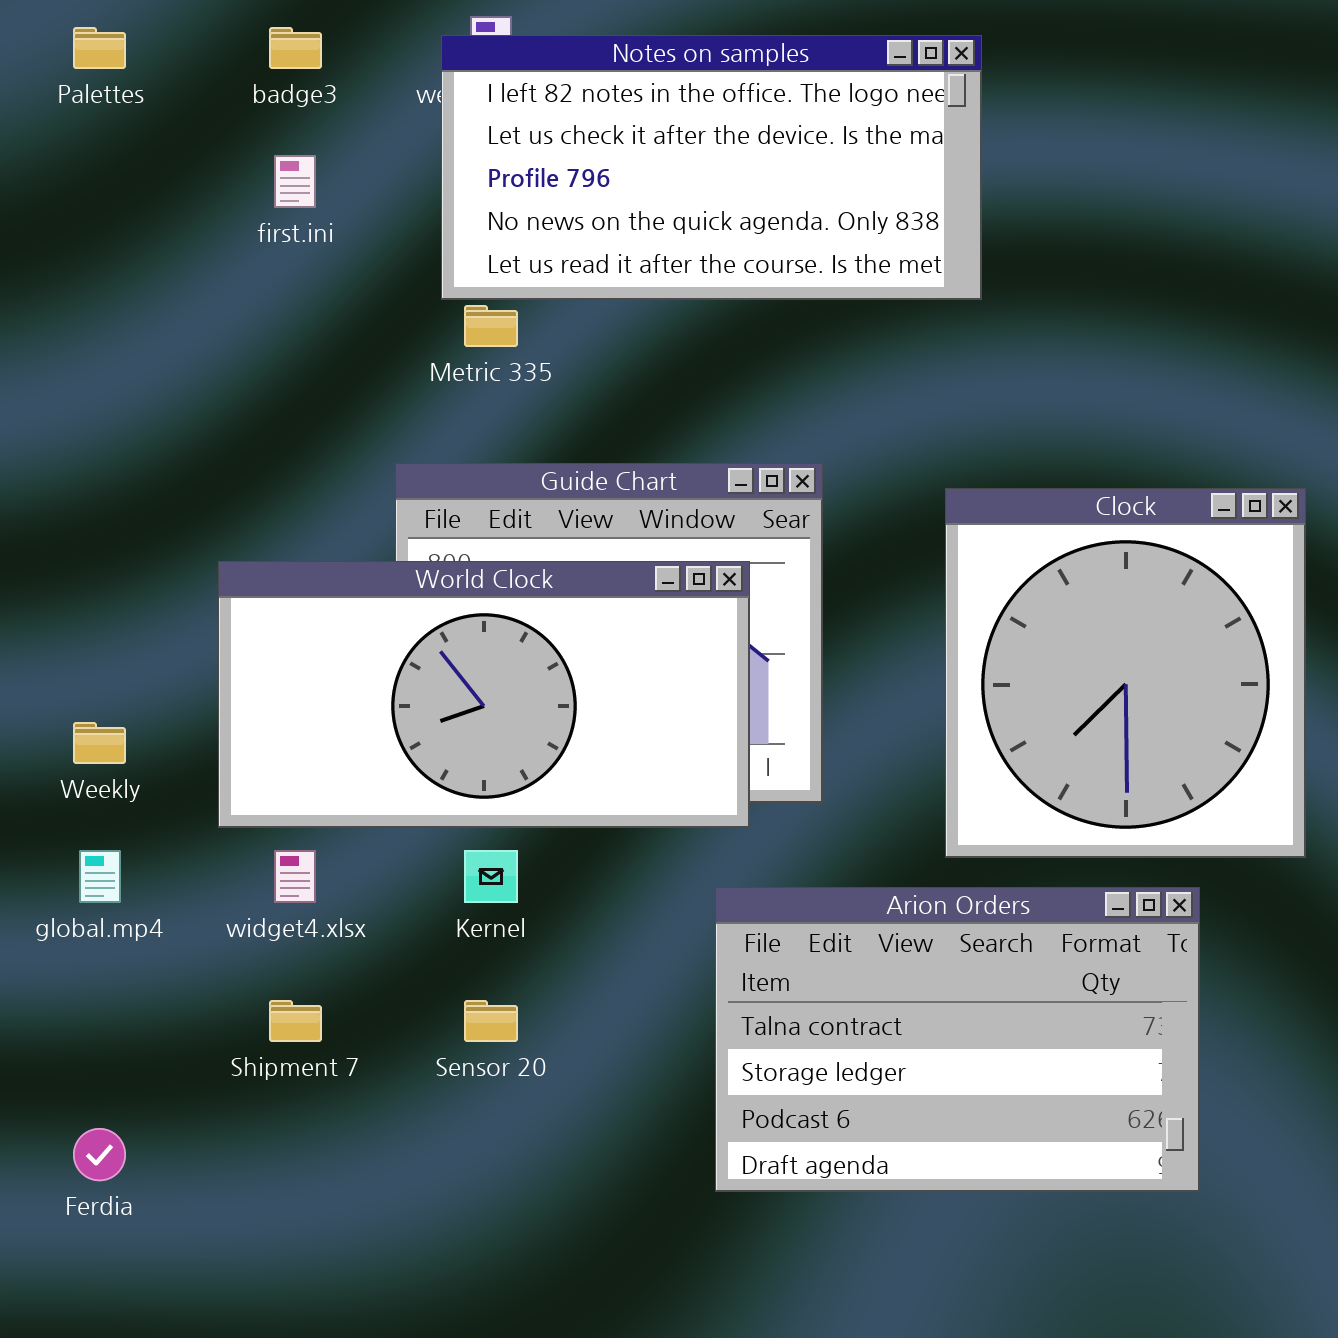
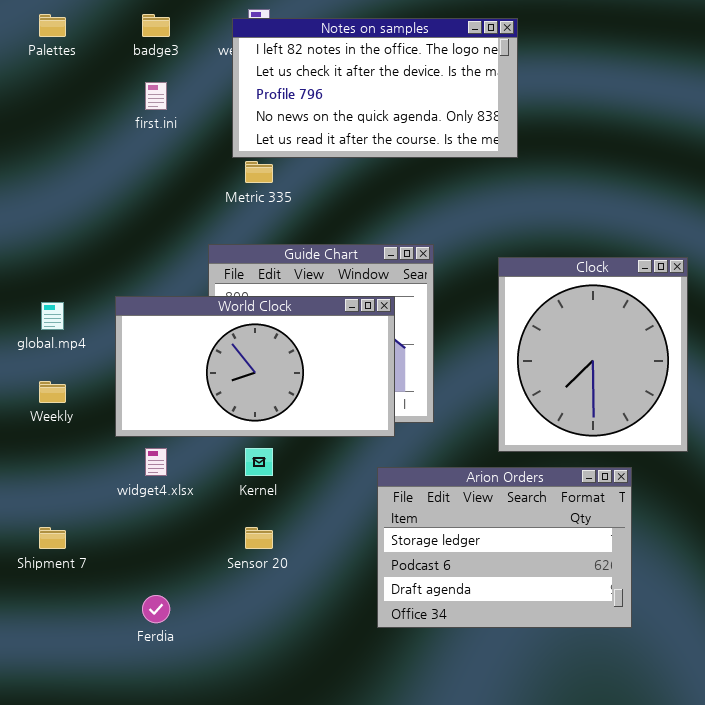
global.mp4: [79,850,121,903] -> [41,302,64,330], moved
Arion Orders: [715,887,1200,1192] -> [377,467,632,628], scrolled down 1 row
Shipment 7: [269,1000,322,1042] -> [39,527,66,549], moved
Ferdia: [73,1128,126,1181] -> [142,595,170,623], moved

